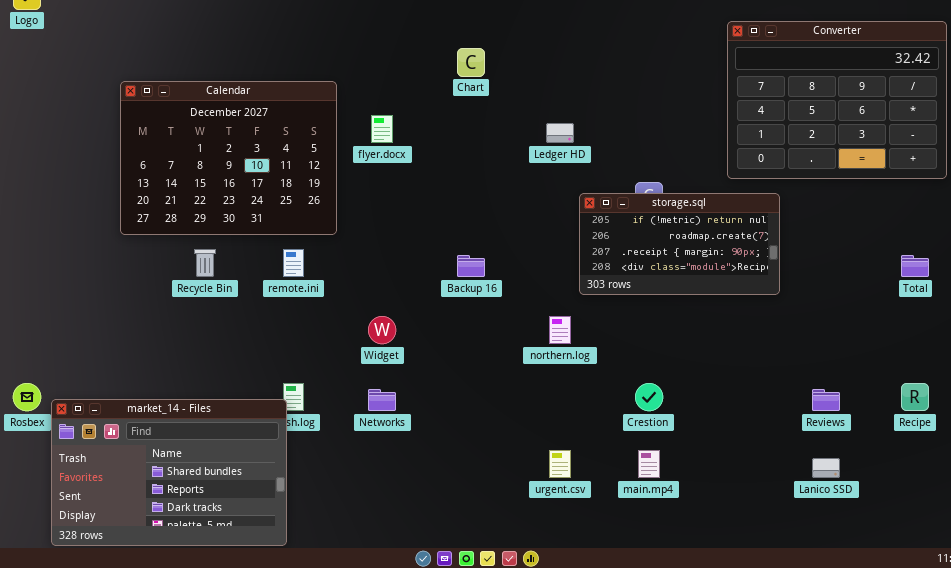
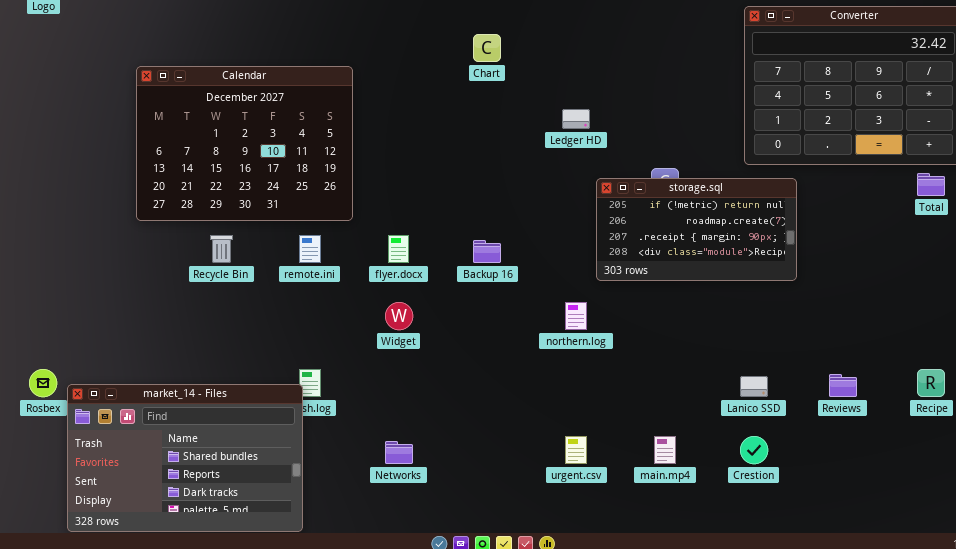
flyer.docx: [371,115,393,143] -> [388,235,409,263], moved
Total: [901,255,929,277] -> [917,173,945,196], moved
Crestion: [635,383,663,411] -> [740,436,768,464], moved
Networks: [368,389,396,411] -> [385,441,413,464], moved
Lanico SSD: [812,458,840,478] -> [740,376,768,397], moved

